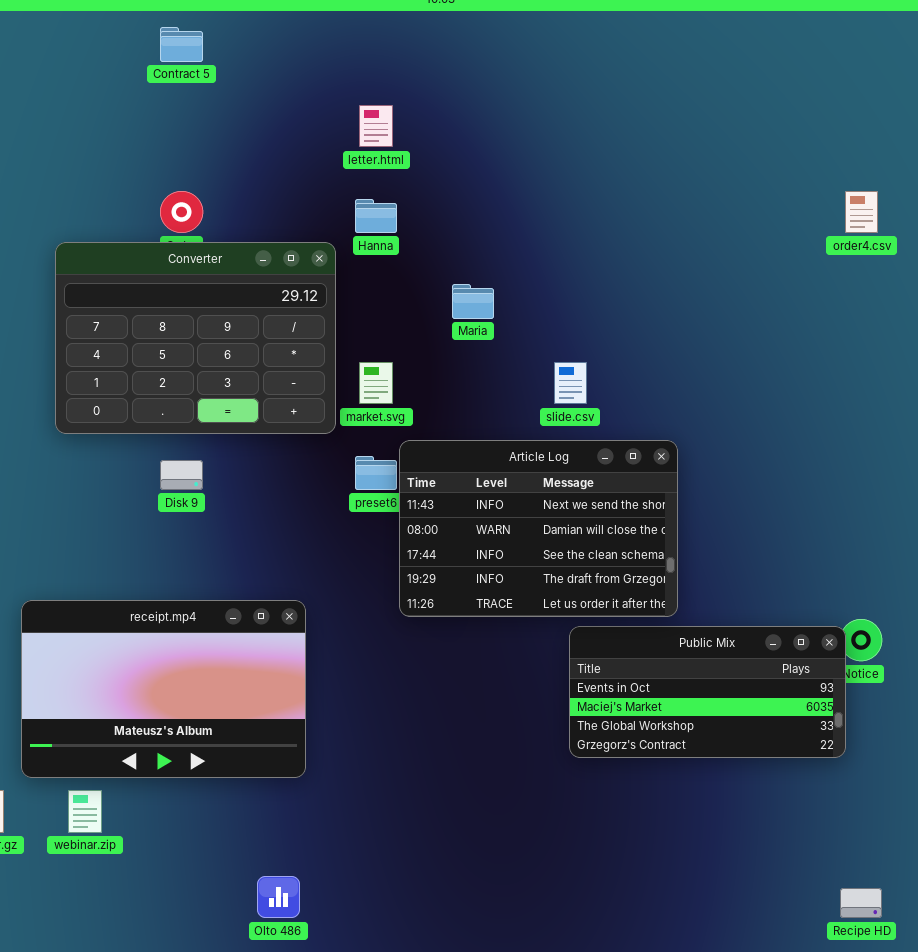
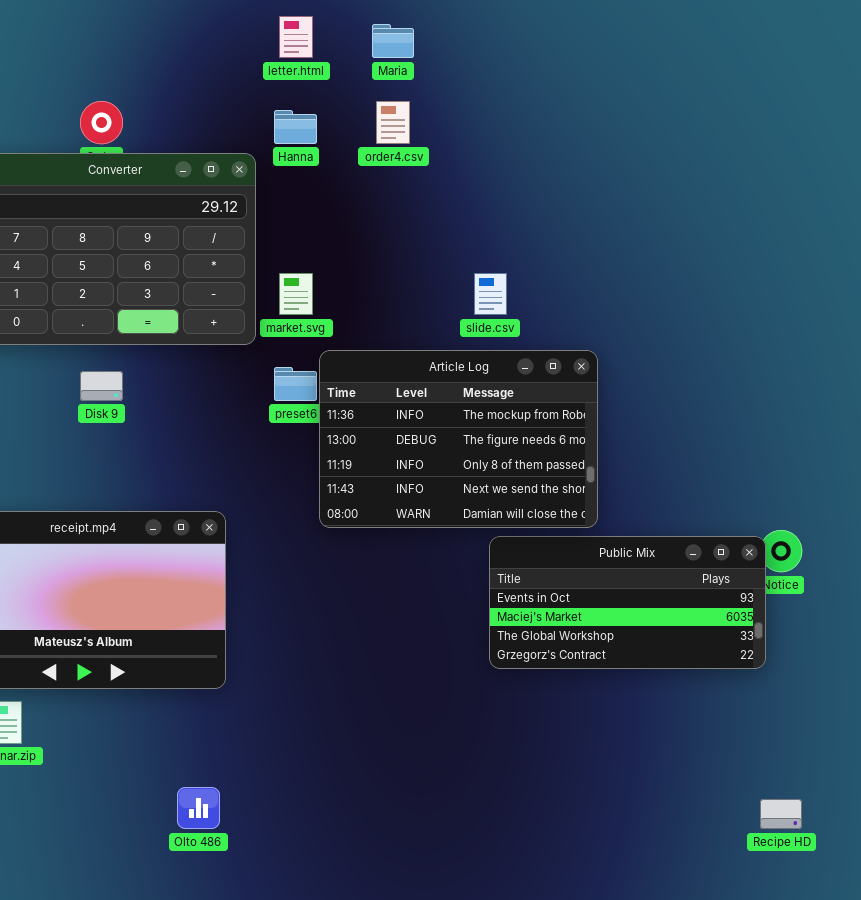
order4.csv: [845,191,878,233] -> [376,101,410,144], moved
Maria: [452,284,494,319] -> [372,24,414,58], moved
Article Log: [399,440,678,617] -> [319,350,598,528], scrolled up 3 rows

